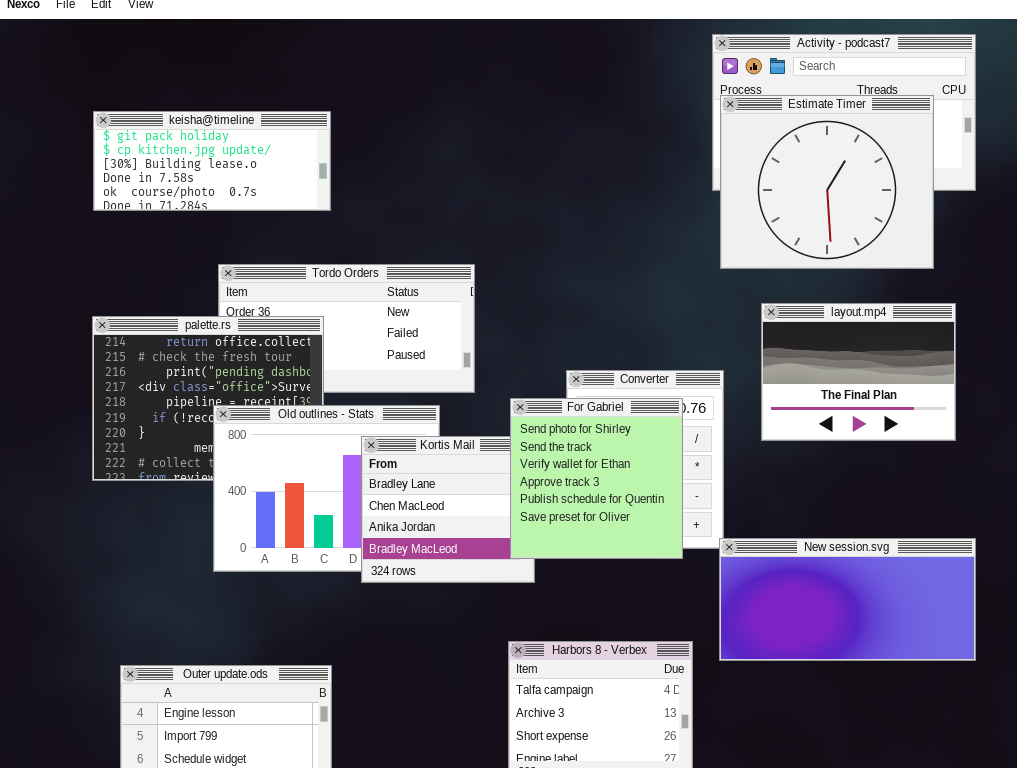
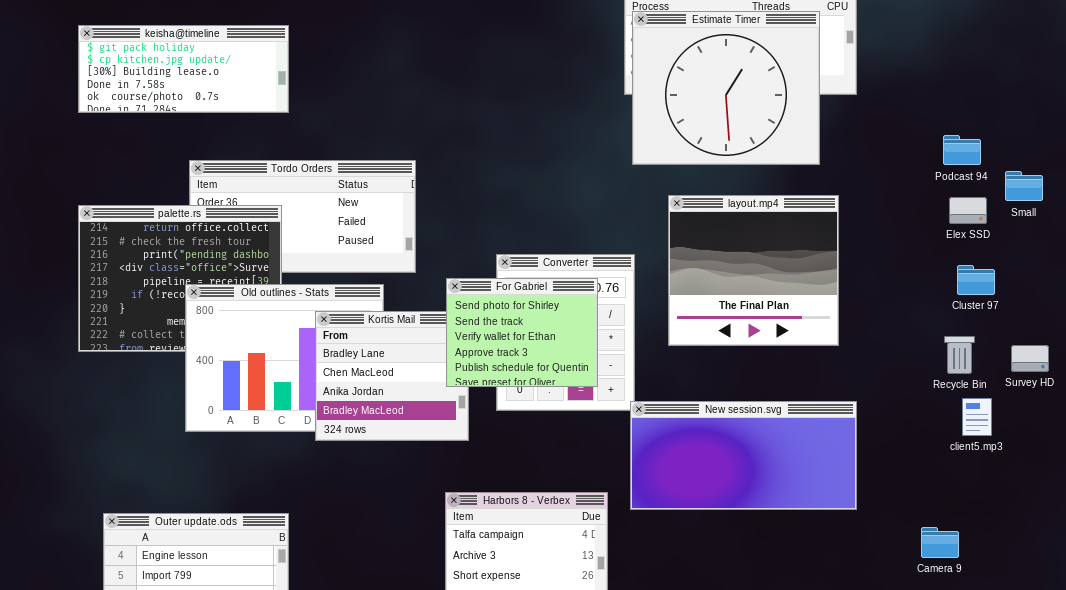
layout.mp4: [761,303,956,441] -> [668,195,839,346], resized
For Gabriel: [510,398,683,559] -> [446,278,598,387], resized

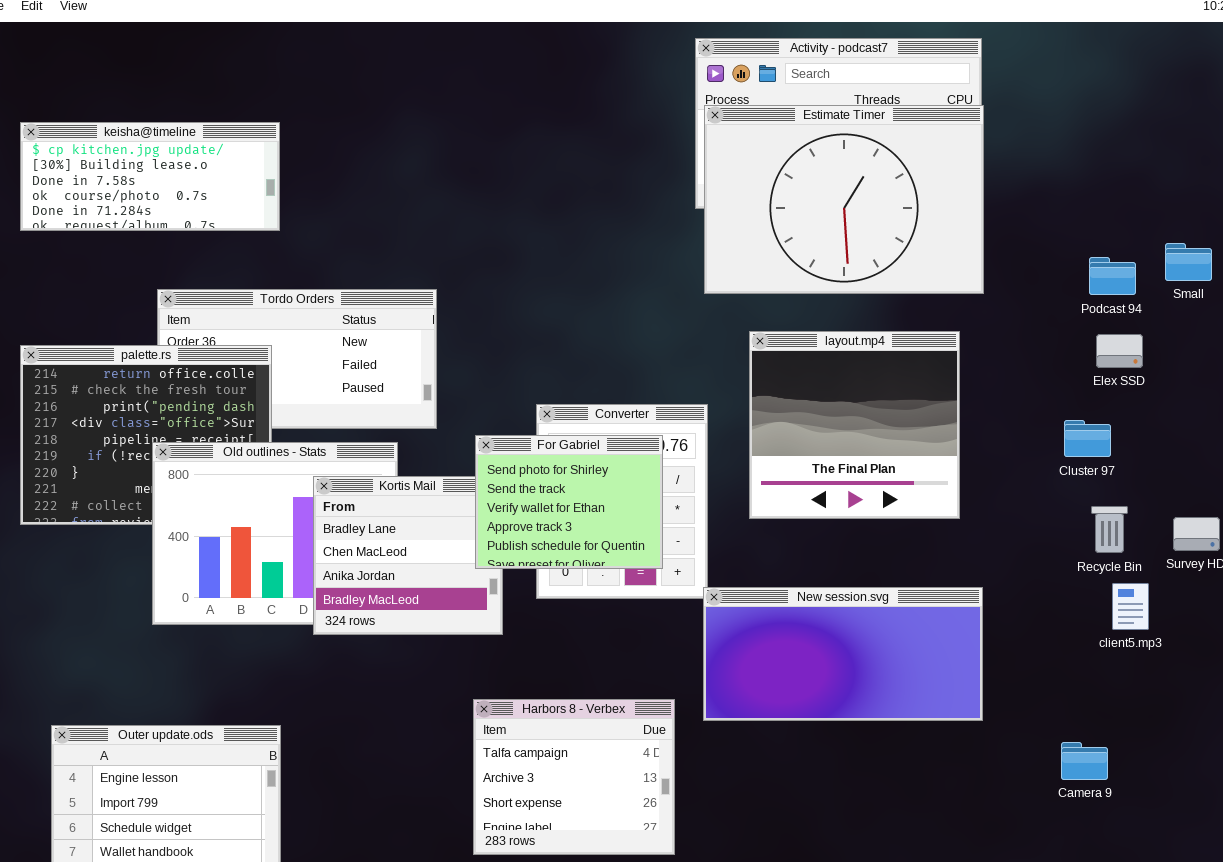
Estimate Timer: [632,11,820,165] -> [704,105,984,294], resized
keisha@timeline: [78,25,289,113] -> [20,122,280,231], scrolled down 1 row
Small: [1005,171,1043,201] -> [1165,243,1212,281], moved
Cluster 97: [957,265,995,295] -> [1064,420,1111,457], moved

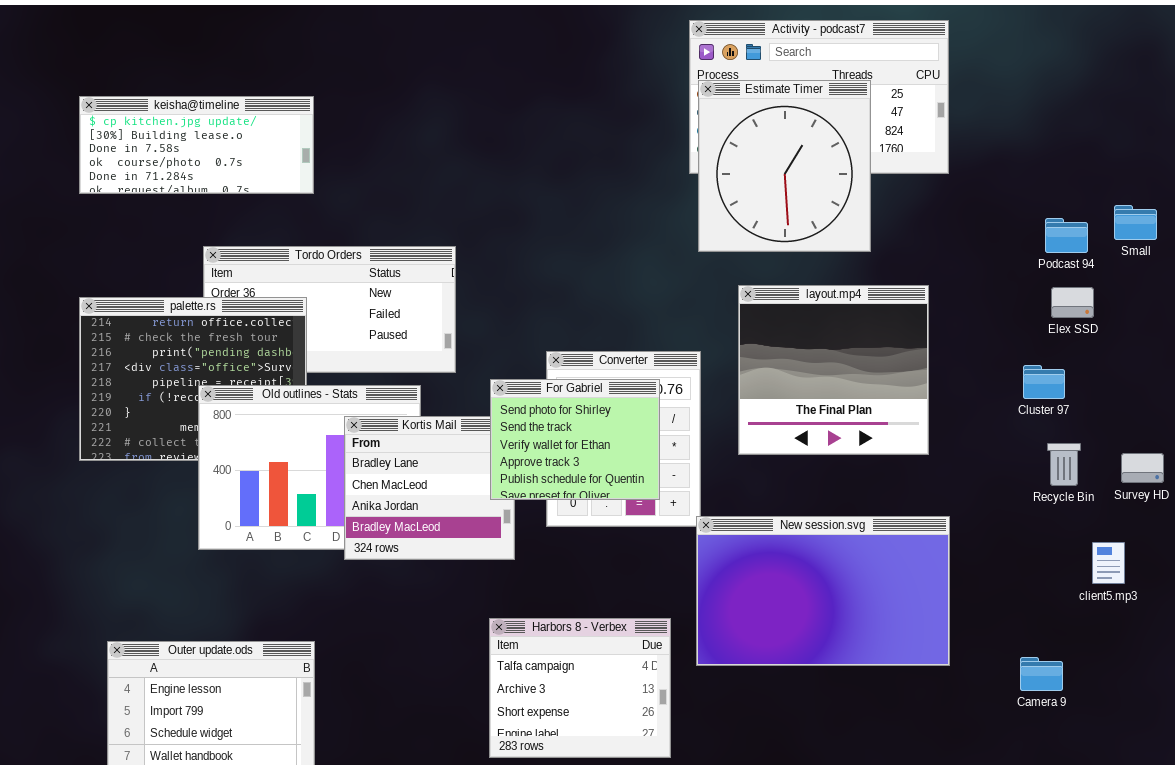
Estimate Timer: [704,105,984,294] -> [698,80,871,252], resized
client5.mp3: [1112,583,1149,630] -> [1092,542,1125,584], moved
New session.svg: [703,587,983,721] -> [696,516,950,666], resized

